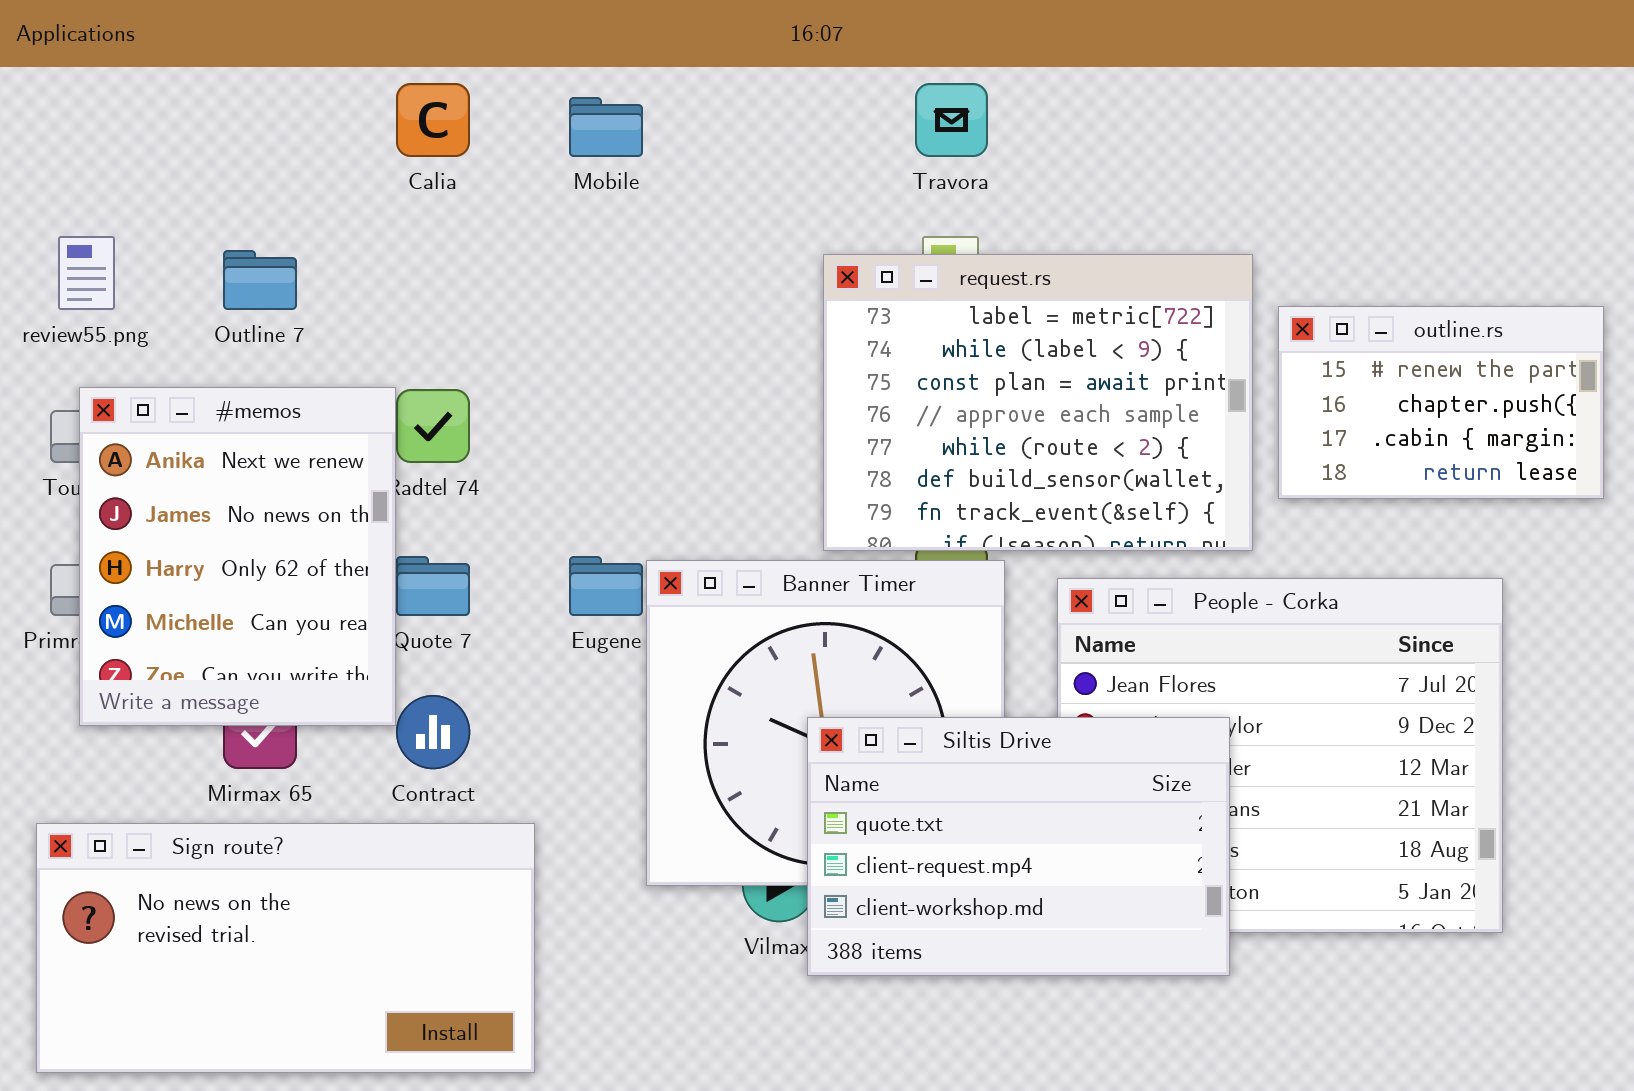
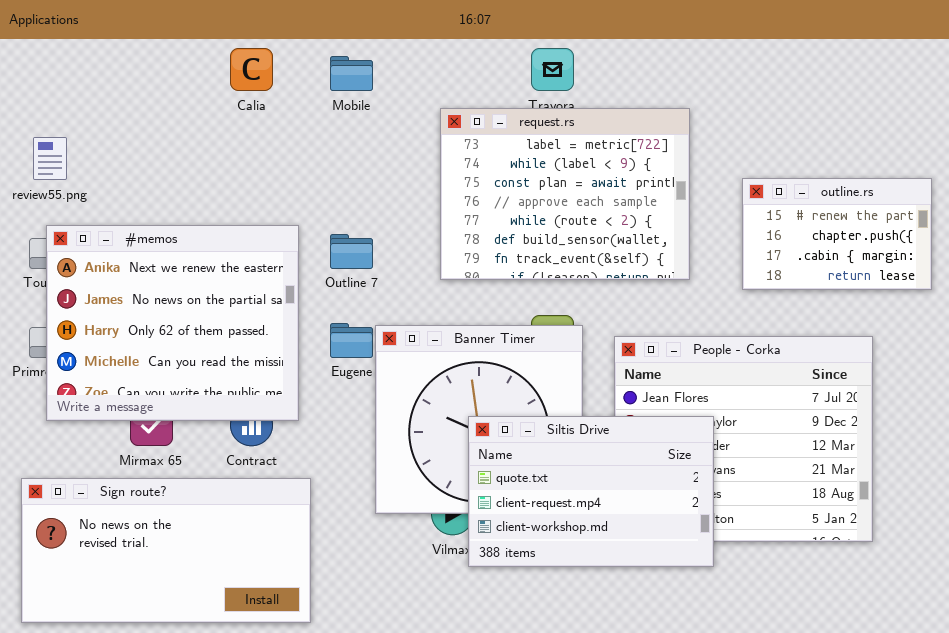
Outline 7: [223,250,297,310] -> [330,234,373,269], moved
request.rs: [823,254,1253,551] -> [440,108,690,280], moved
#memos: [79,387,396,726] -> [46,225,299,421], resized

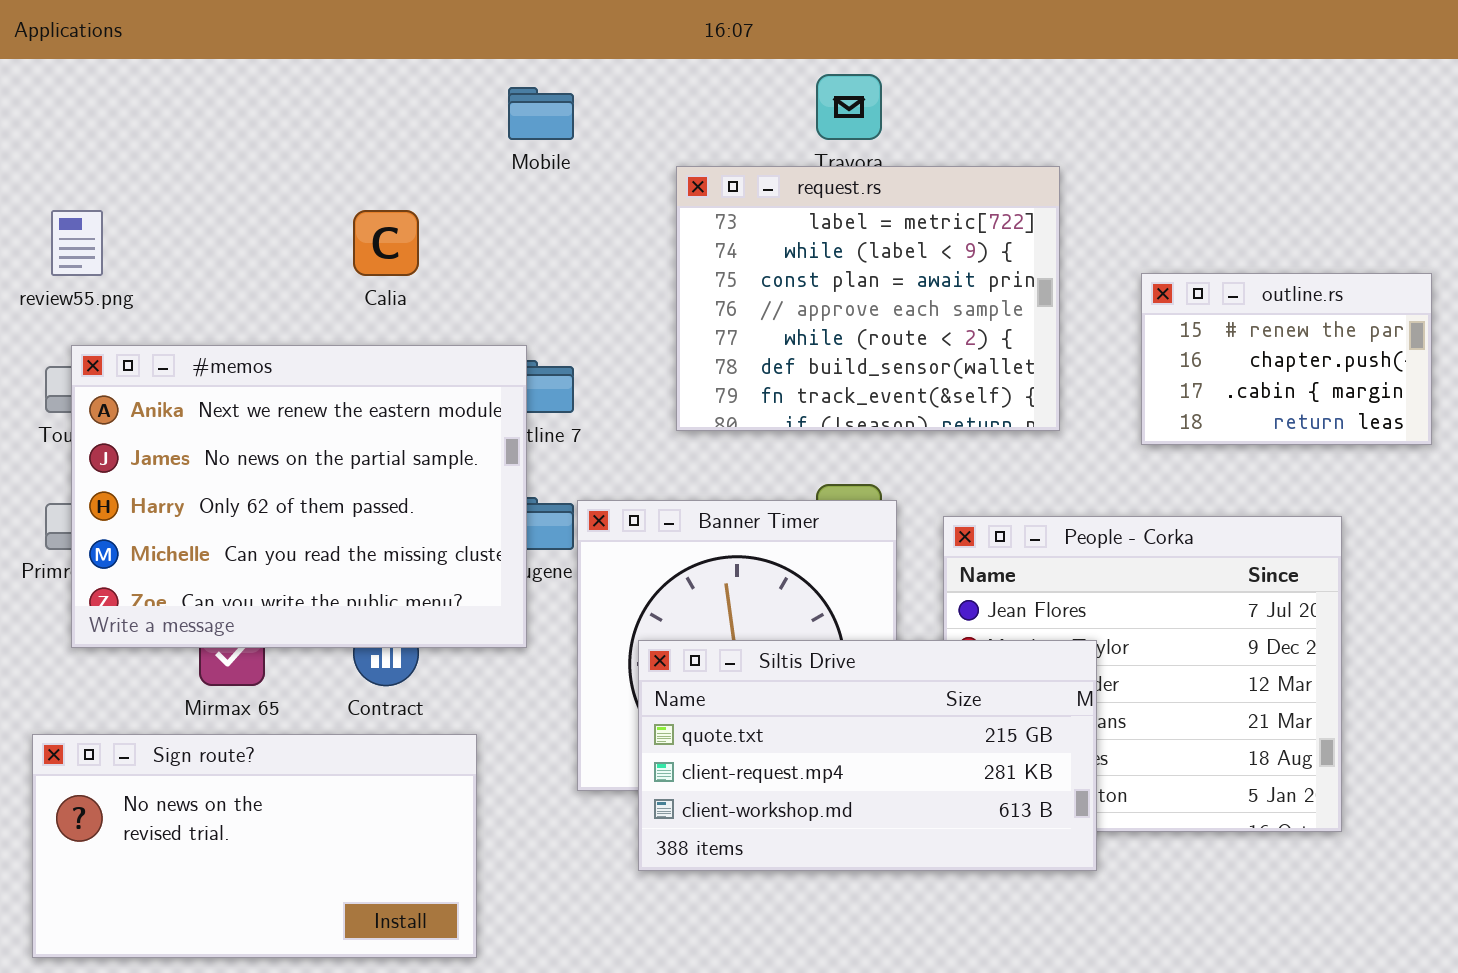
Calia: [230,48,273,91] -> [353,210,419,276], moved
#memos: [46,225,299,421] -> [71,345,527,648], resized
Siltis Drive: [468,416,714,567] -> [638,640,1097,871], resized

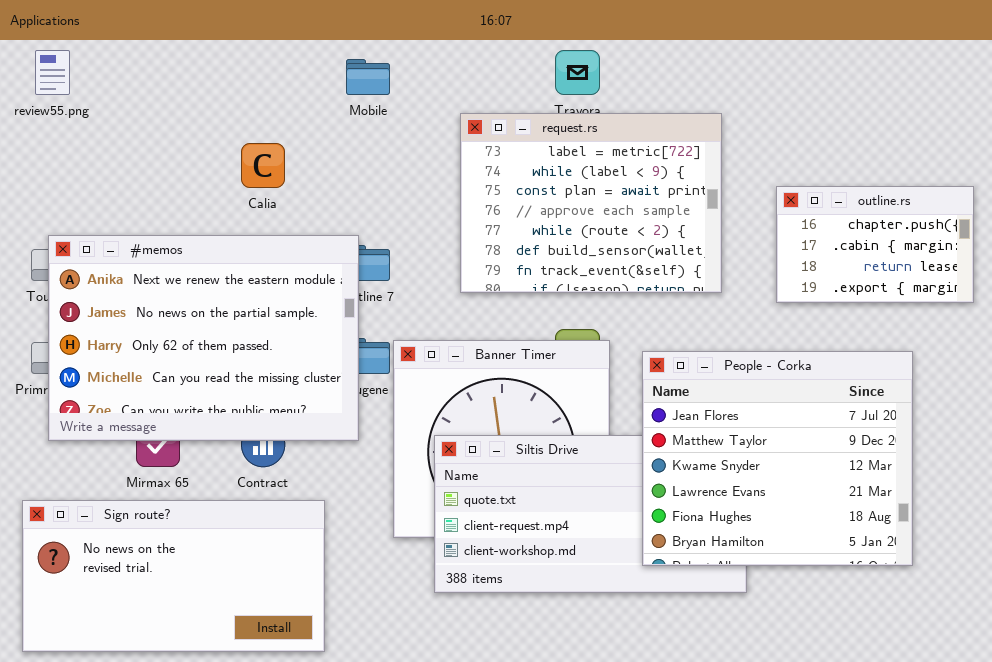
review55.png: [51,210,103,276] -> [35,50,70,95], moved
outline.rs: [1141,273,1432,445] -> [776,186,974,303], scrolled down 1 row
People - Corka: [943,516,1342,832] -> [642,351,913,566], raised

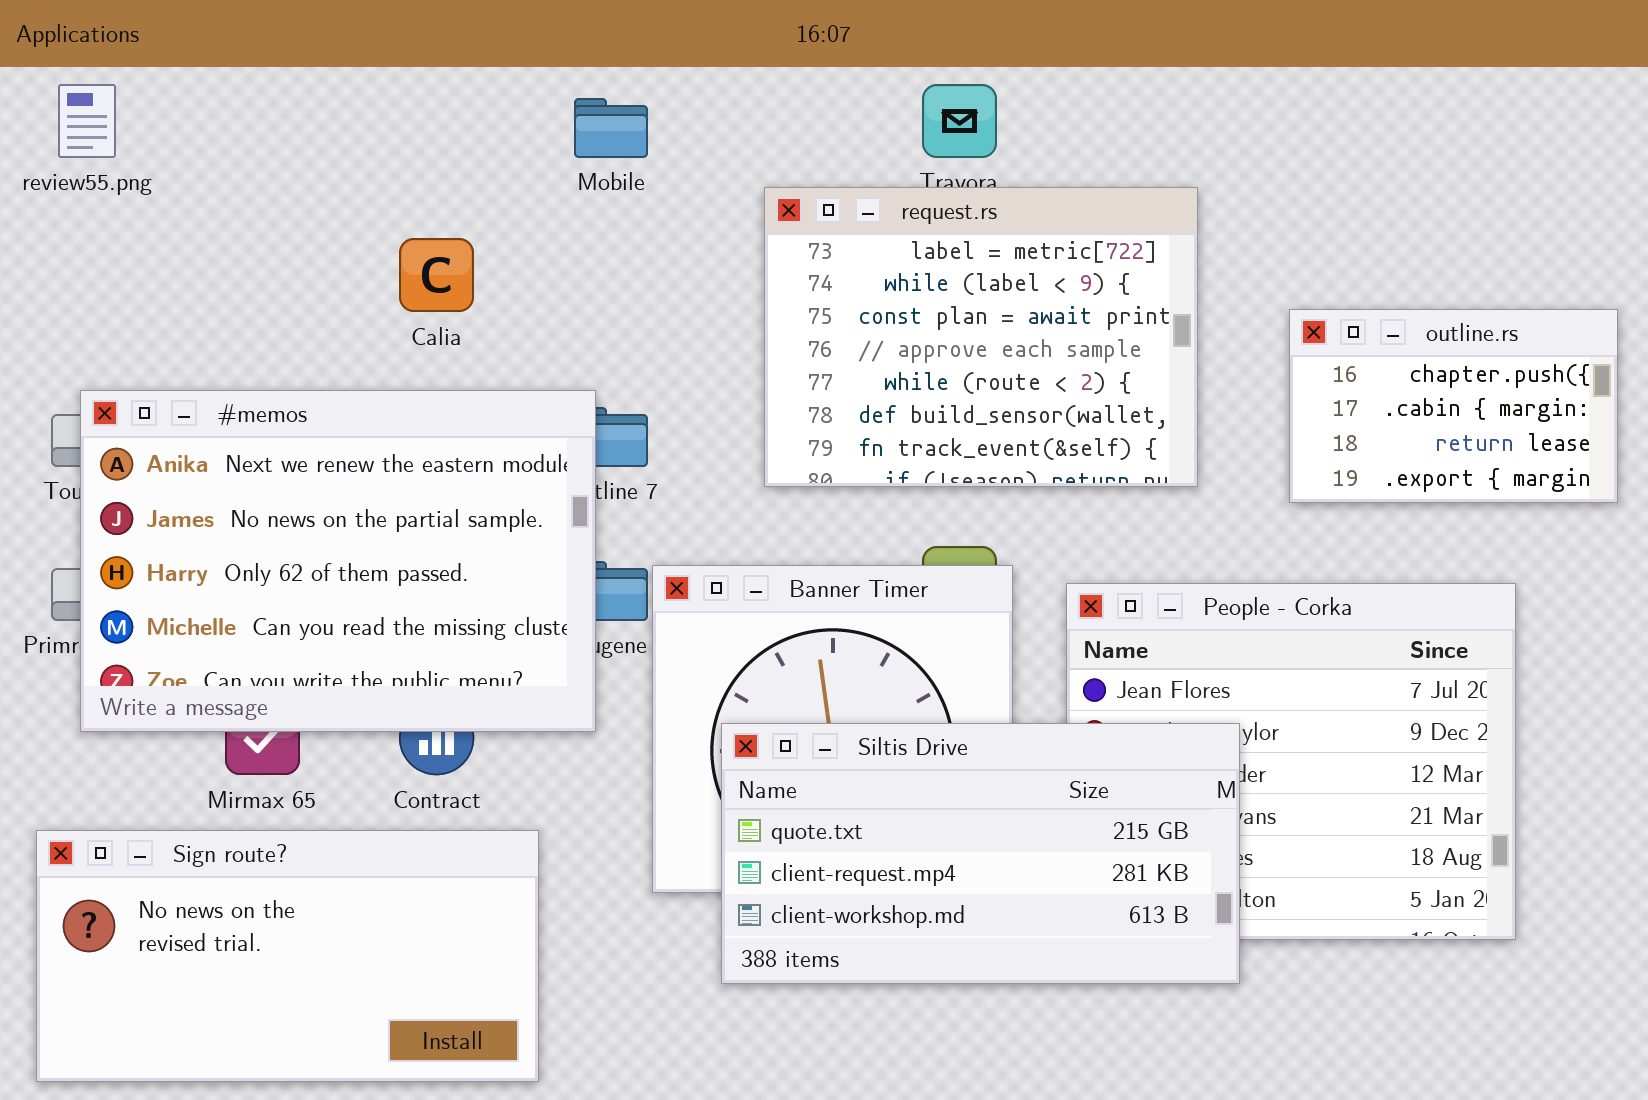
Siltis Drive: [434,435,747,593] -> [721,723,1240,984], raised

